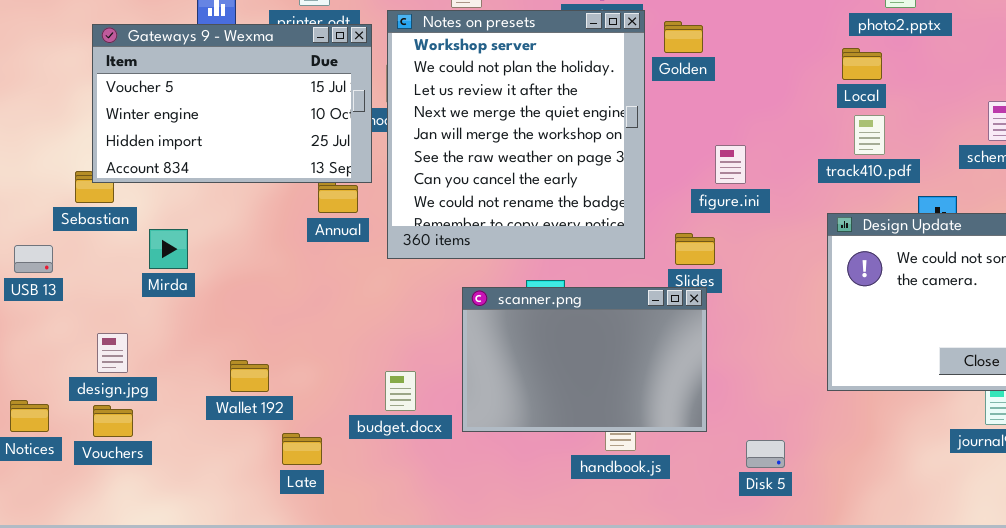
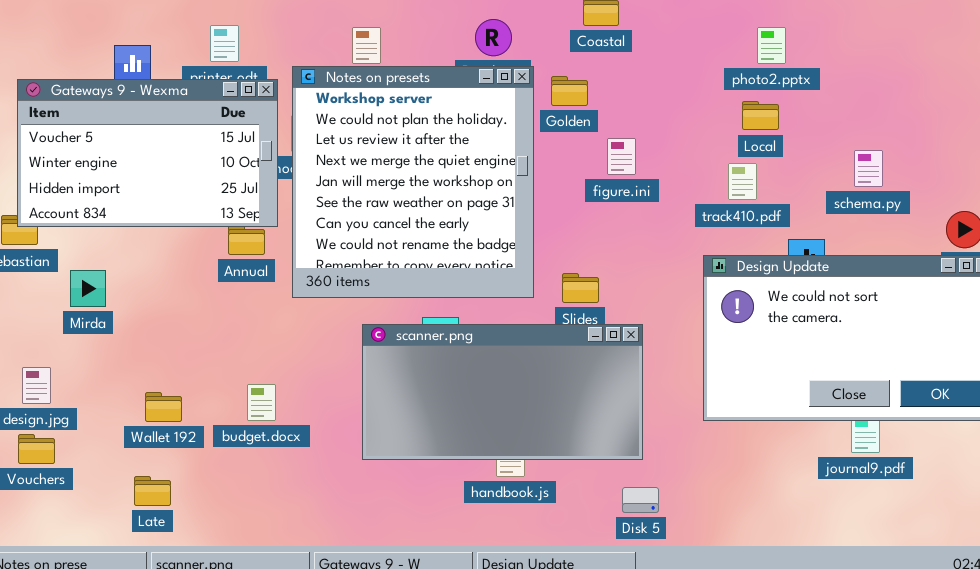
Local: [842,48,882,80] -> [742,101,779,130], moved
figure.ini: [715,145,746,184] -> [607,138,636,175], moved
scanner.png: [462,287,707,432] -> [362,324,643,460], resized
budget.docx: [385,371,416,411] -> [247,384,276,421], moved
Late: [282,433,322,465] -> [134,476,171,506], moved
Disk 5: [746,440,785,468] -> [622,487,659,513], moved

